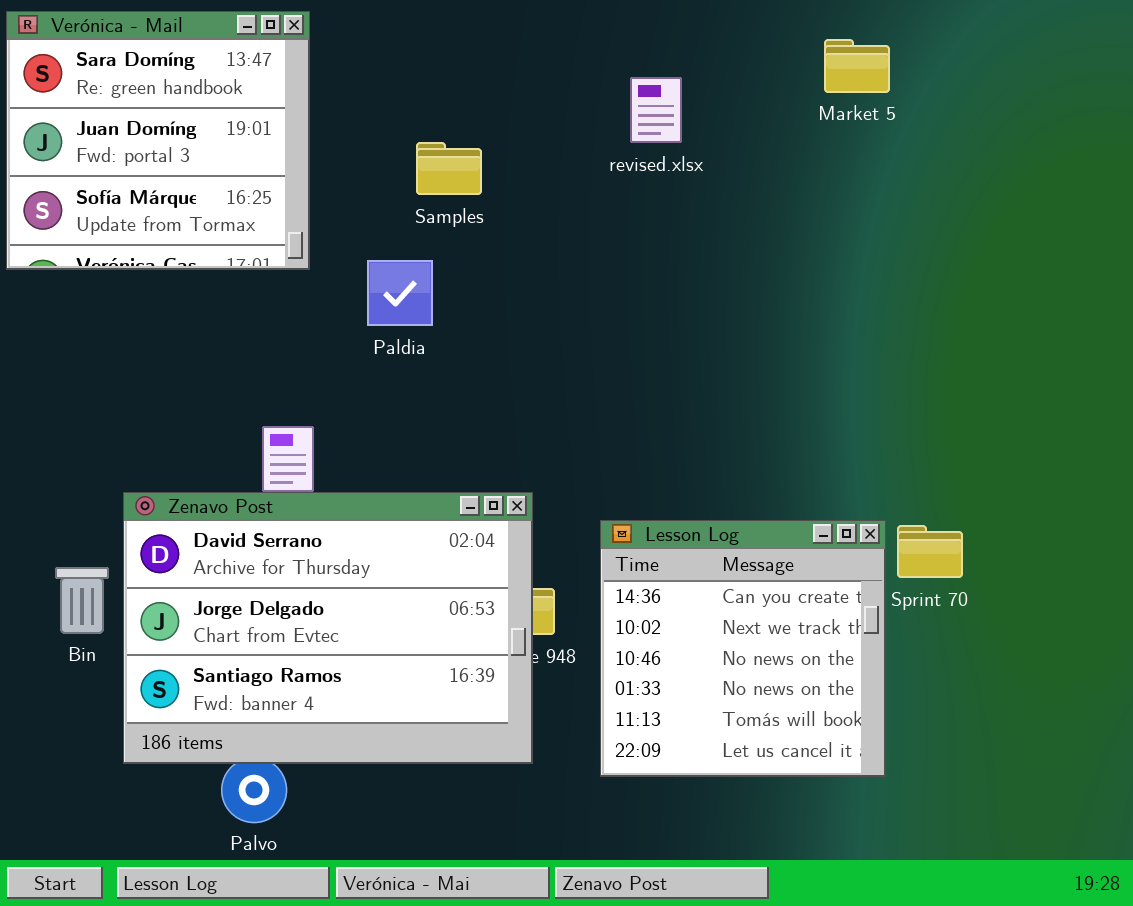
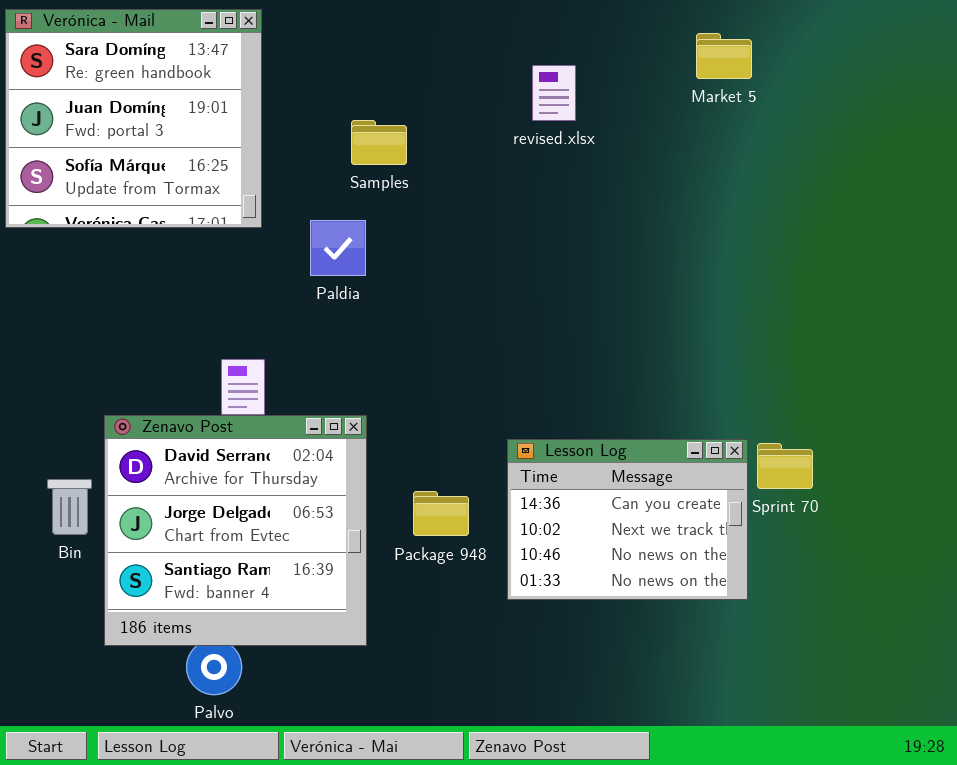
Zenavo Post: [123,492,533,764] -> [104,415,367,646], resized
Lesson Log: [600,520,886,777] -> [507,439,748,600], resized

